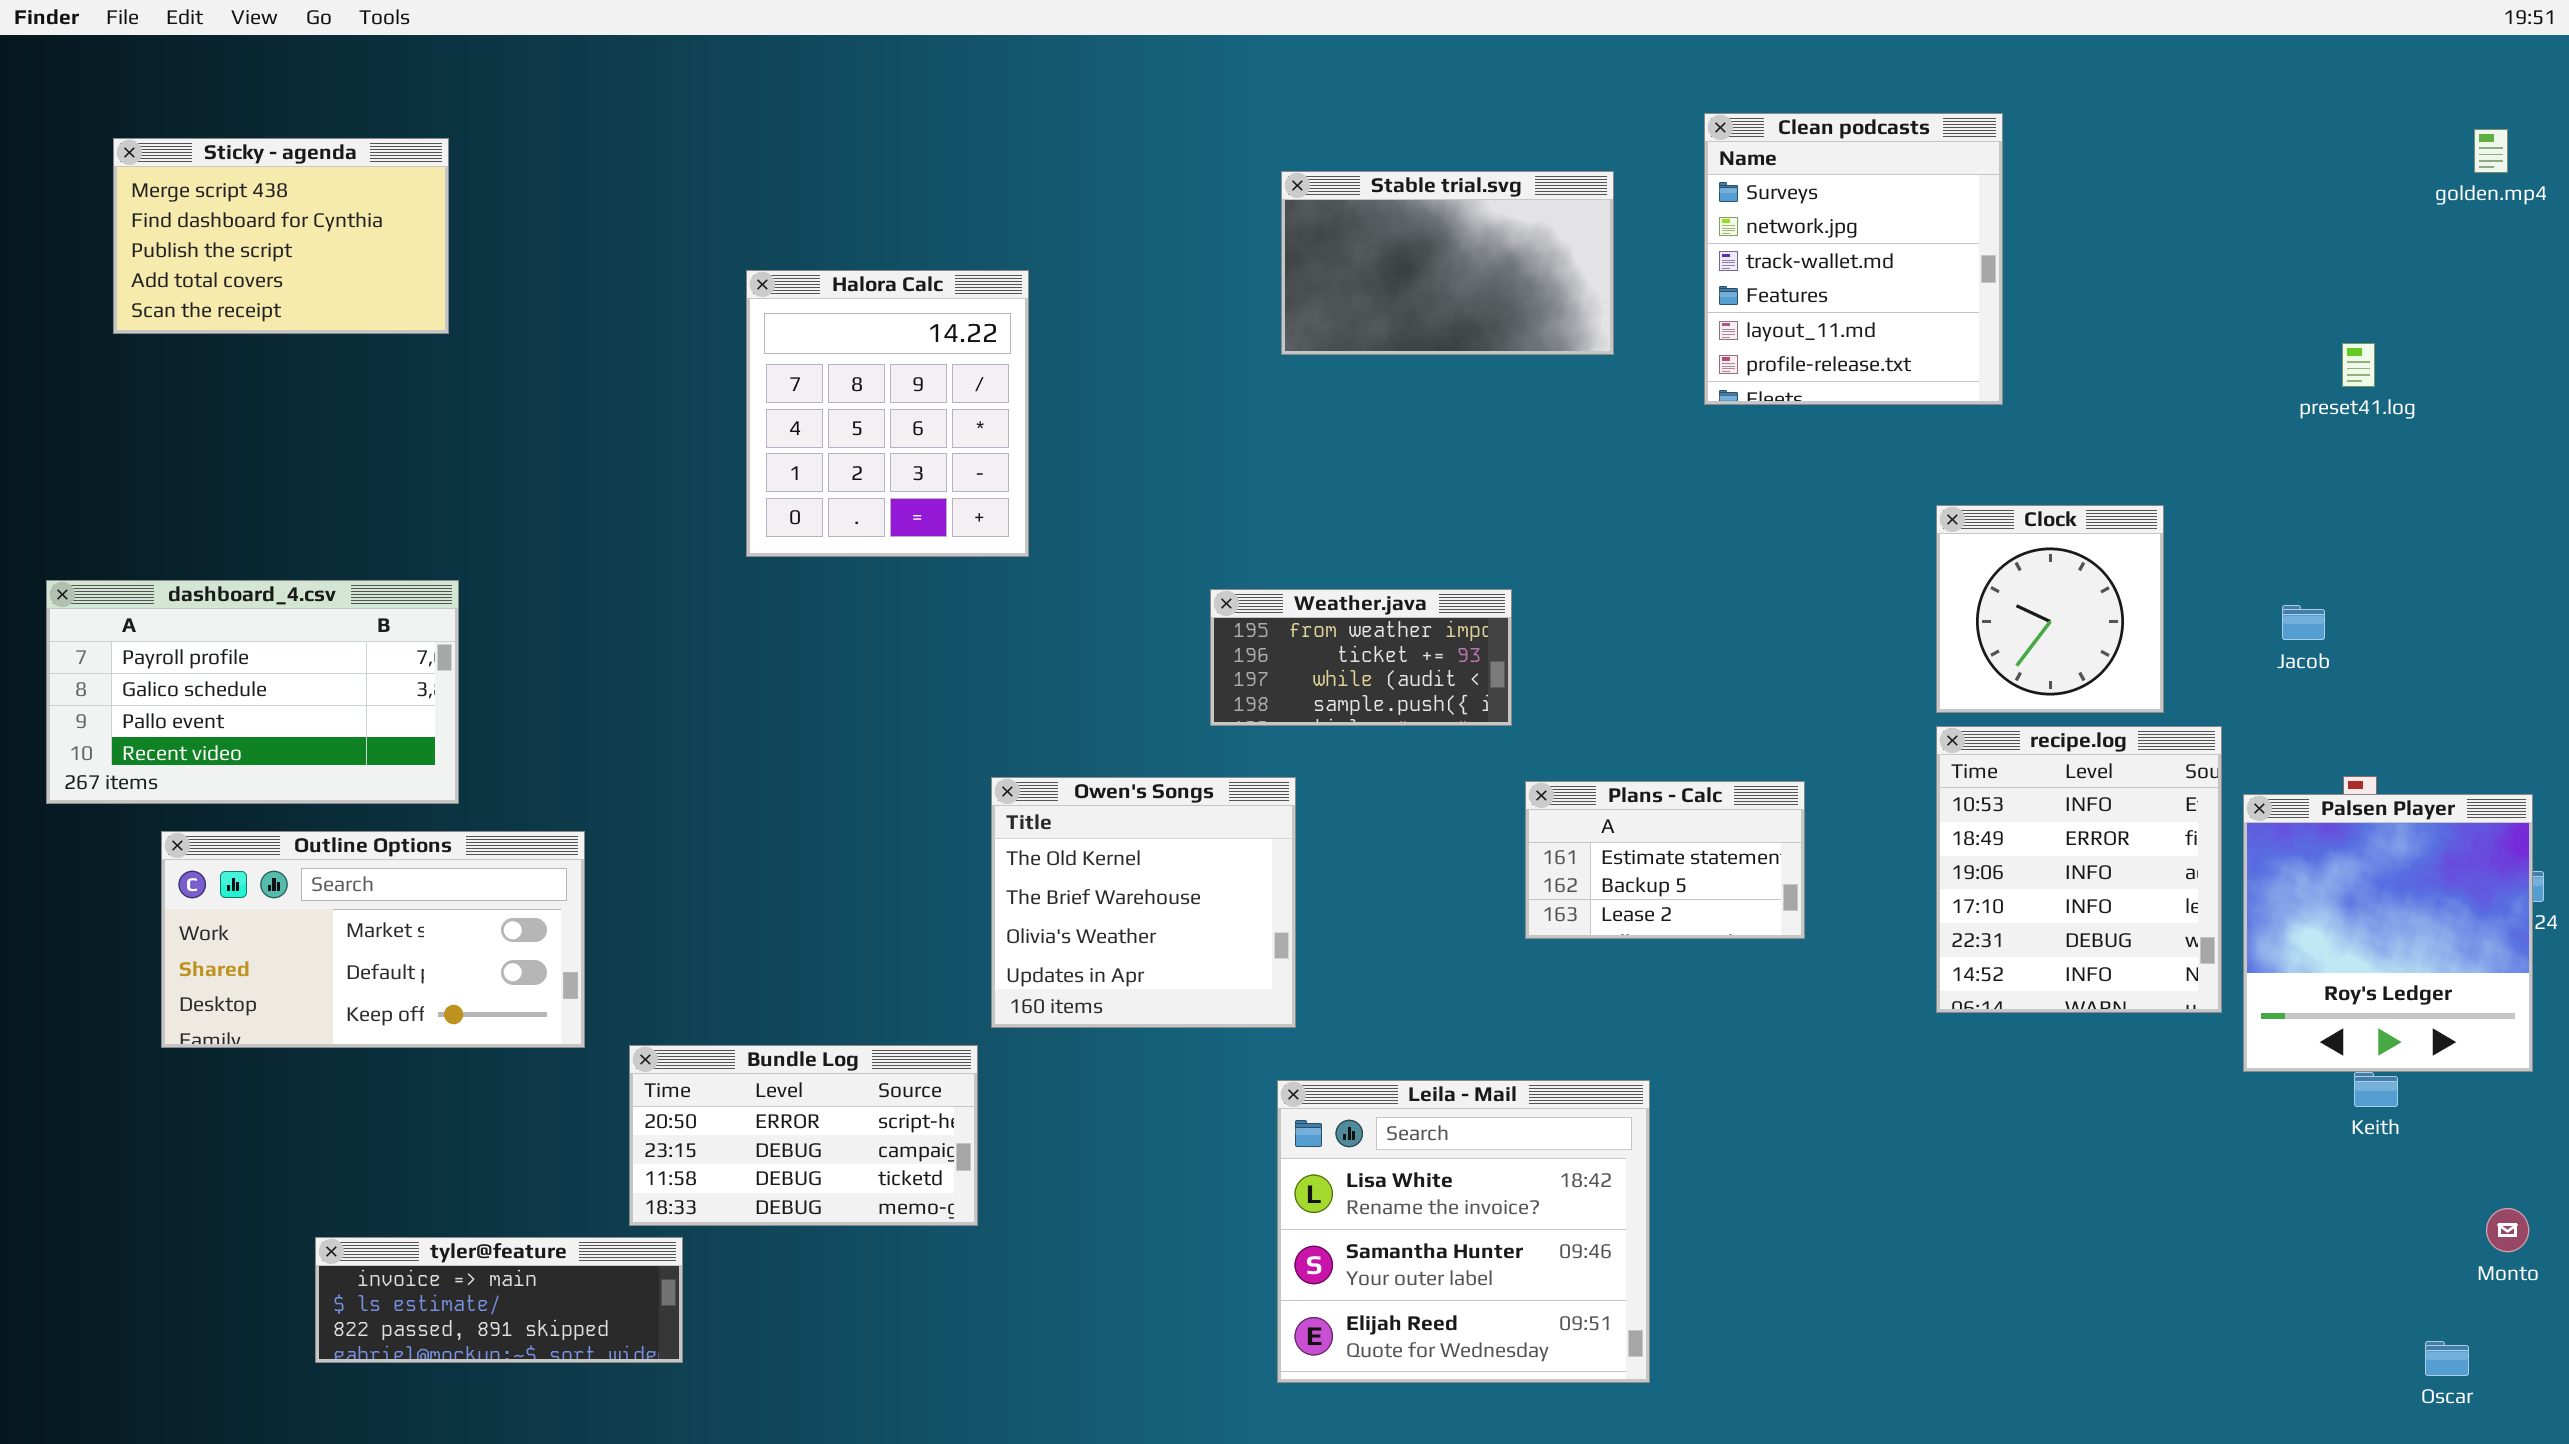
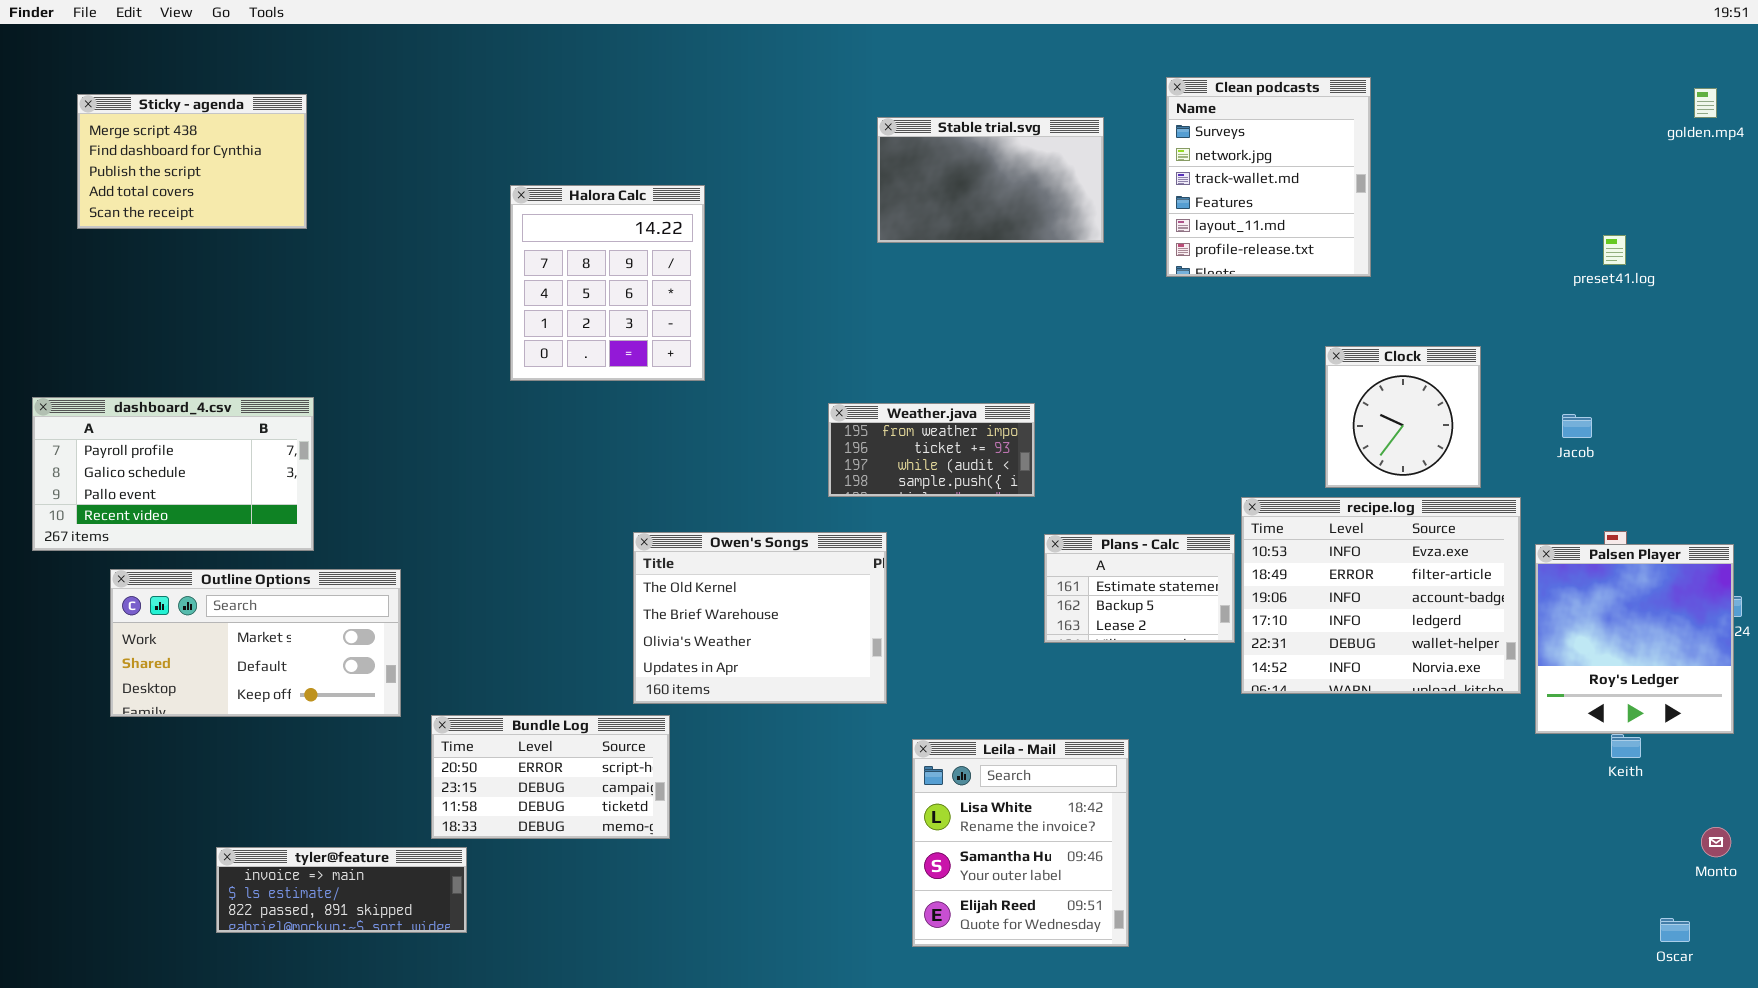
recipe.log: [1936,726,2222,1013] -> [1241,497,1521,694], resized
Owen's Songs: [991,777,1296,1028] -> [633,532,887,704], resized
Leila - Mail: [1277,1080,1650,1383] -> [912,739,1129,947], resized

